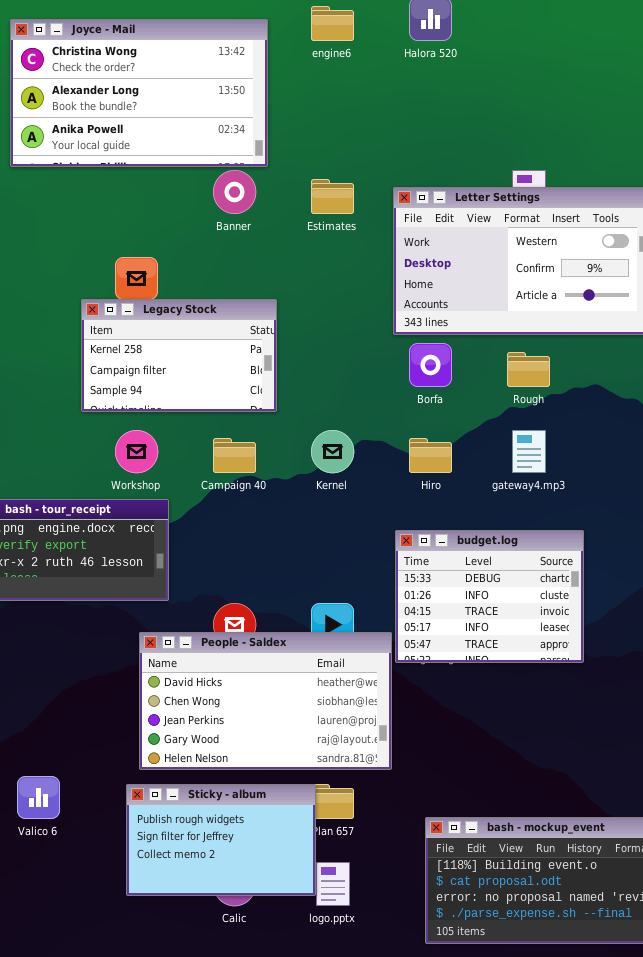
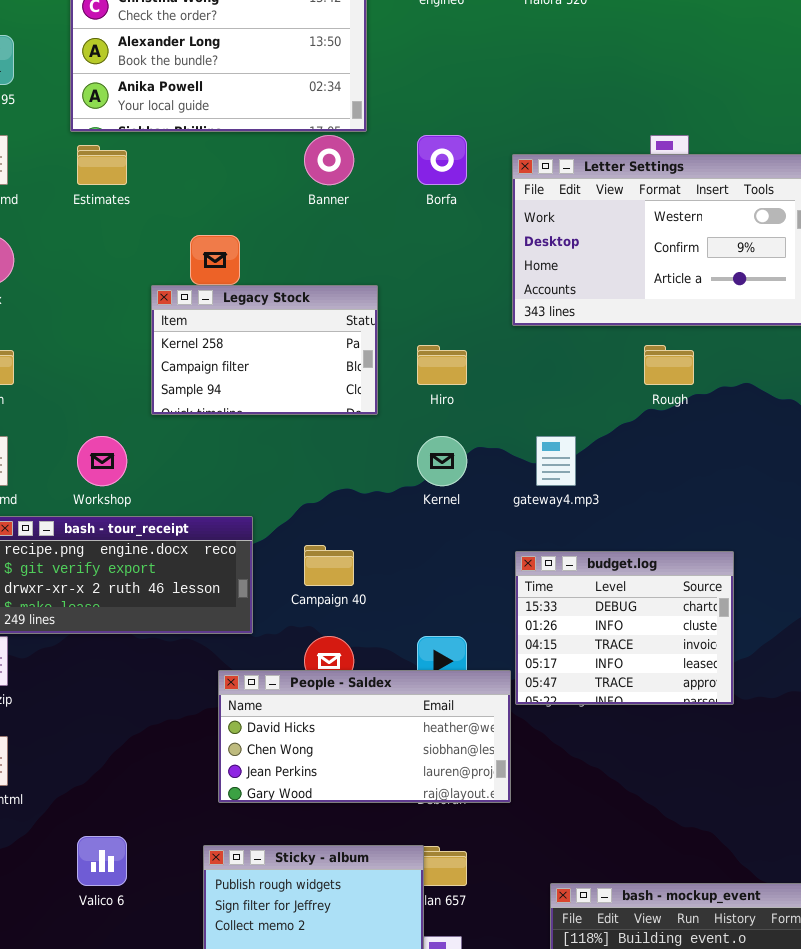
Estimates: [311,179,354,214] -> [77,145,127,185], moved
Borfa: [409,343,452,387] -> [417,135,467,185], moved
Workshop: [115,430,158,473] -> [77,436,127,486], moved
gateway4.mp3: [512,430,546,473] -> [536,436,576,486], moved
Campaign 40: [213,438,256,473] -> [304,545,354,586], moved
Hiro: [409,438,452,473] -> [417,345,467,385], moved
People - Saldex: [139,632,392,770] -> [218,670,511,803], resized

